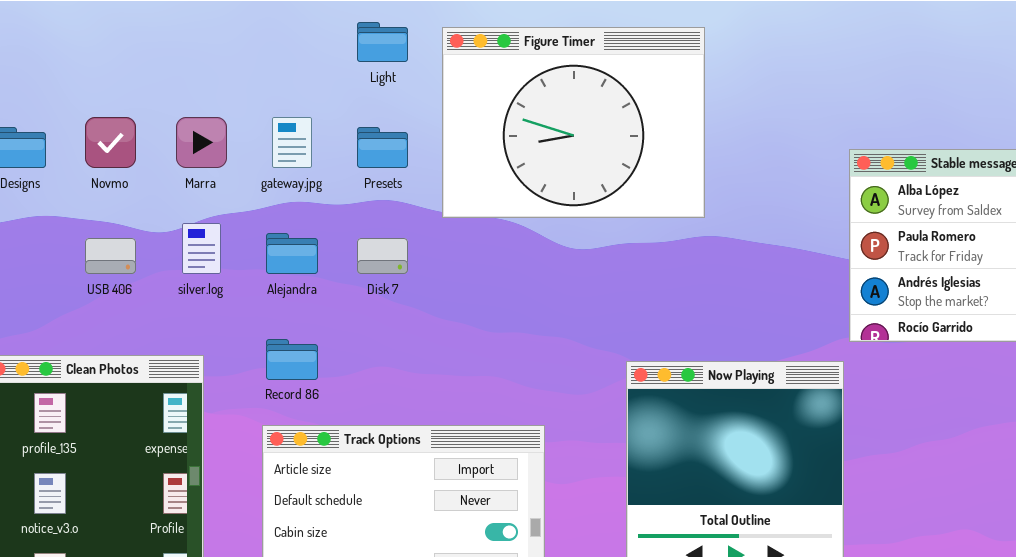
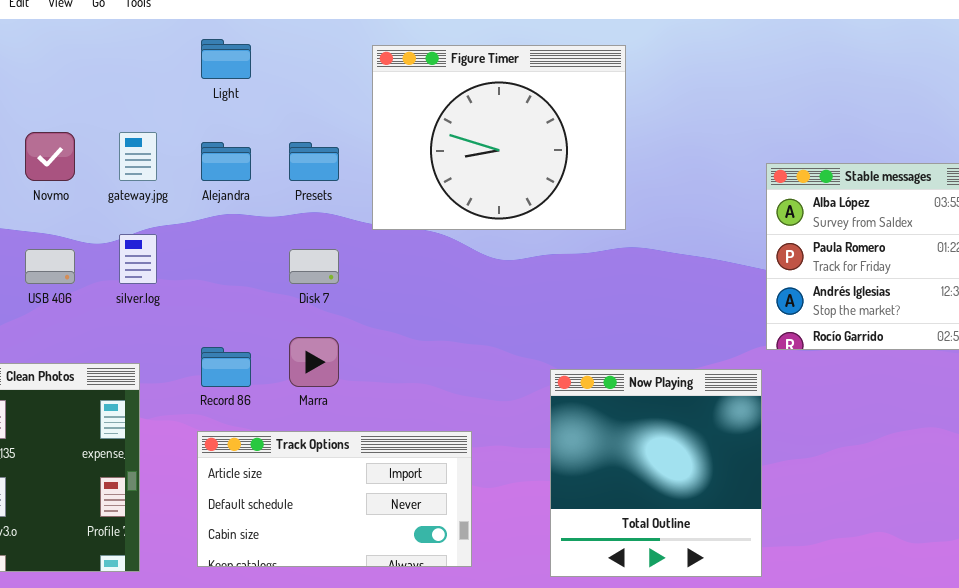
Light: [357,22,408,62] -> [201,39,251,79], moved
Marra: [176,117,227,168] -> [289,337,339,387], moved
gateway.jpg: [272,117,312,168] -> [119,132,157,181], moved
Alejandra: [266,233,318,274] -> [201,142,251,181], moved

